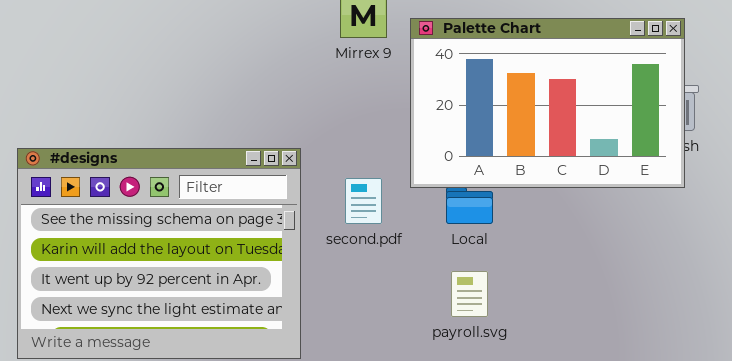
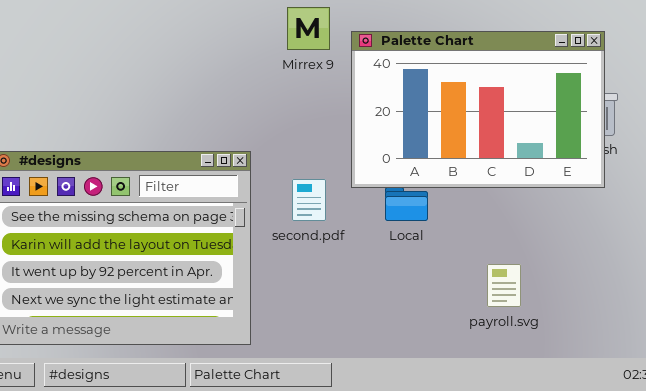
payroll.svg: [451,271,488,317] -> [487,264,521,307], moved

